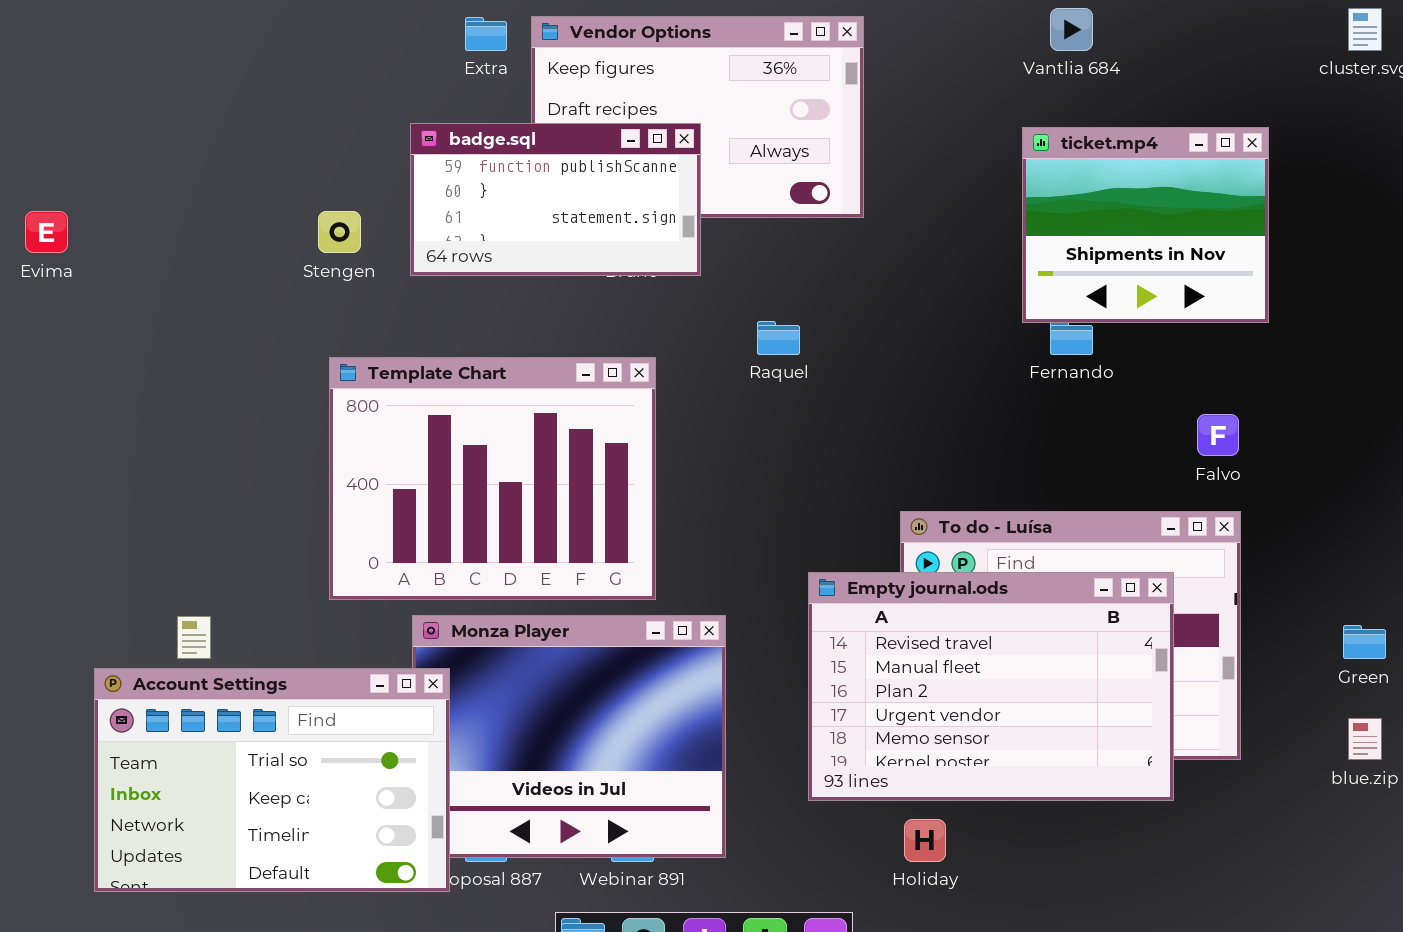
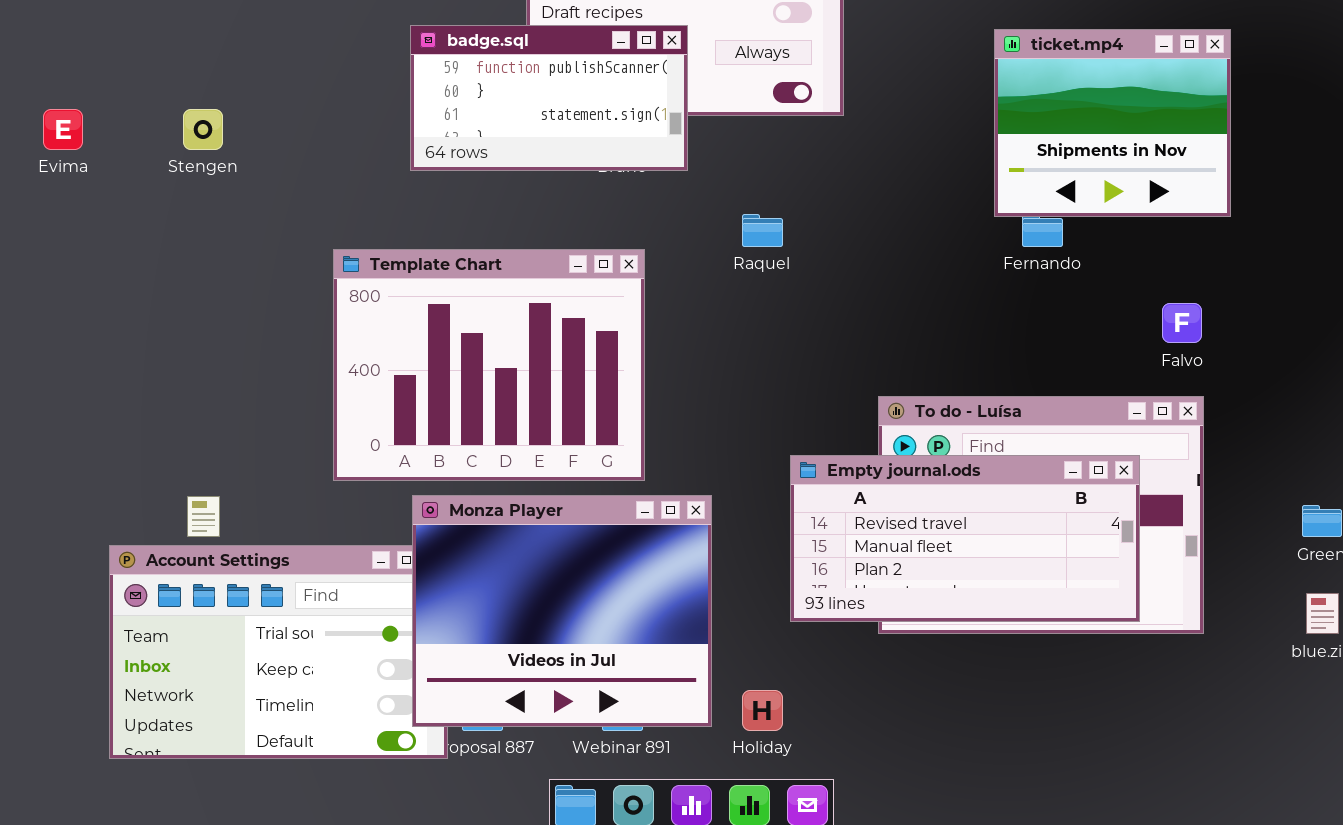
Stengen: [318,211,361,253] -> [183,109,223,150], moved
Empty journal.ods: [808,572,1174,801] -> [790,455,1140,622], resized
Monza Player: [412,615,726,858] -> [412,495,712,727], raised
Holiday: [904,819,946,862] -> [742,690,783,731], moved

